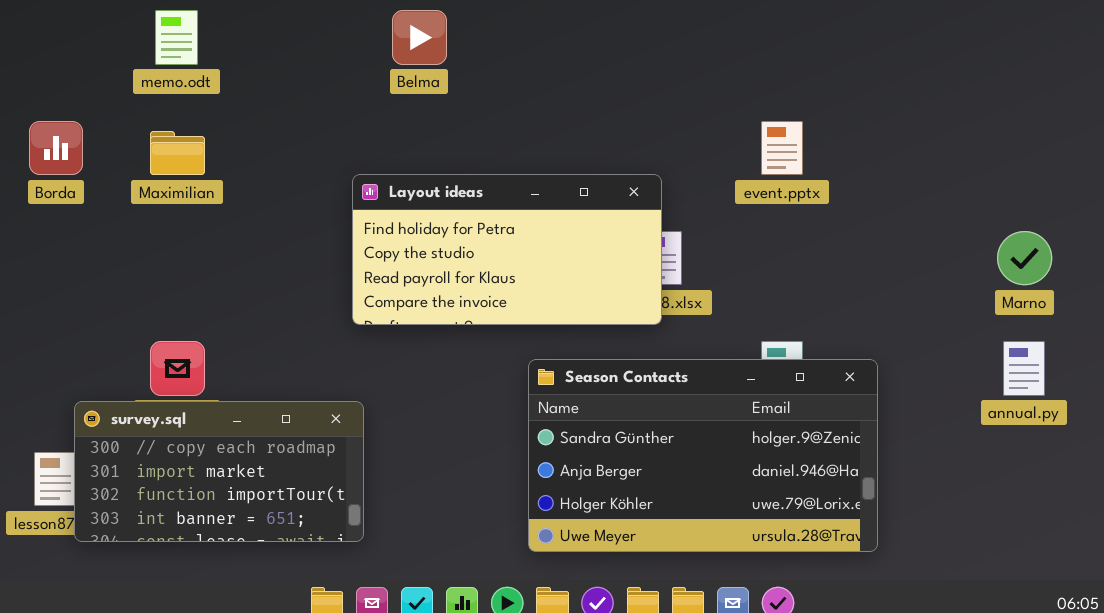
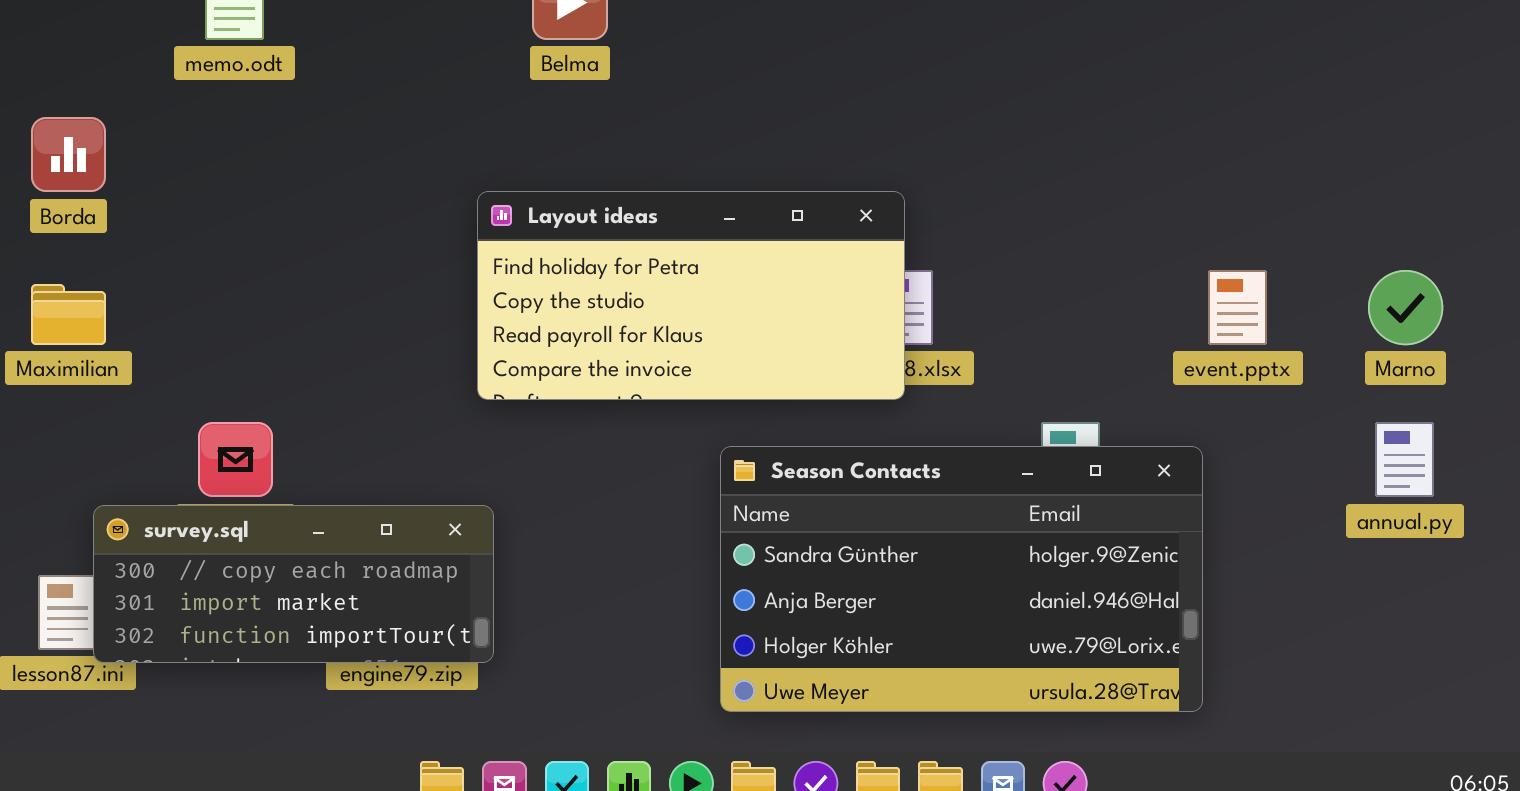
event.pptx: [761,121,803,175] -> [1208,270,1267,345], moved
Maximilian: [150,131,205,175] -> [31,284,106,345], moved
survey.sql: [74,401,364,542] -> [93,505,494,663], resized

